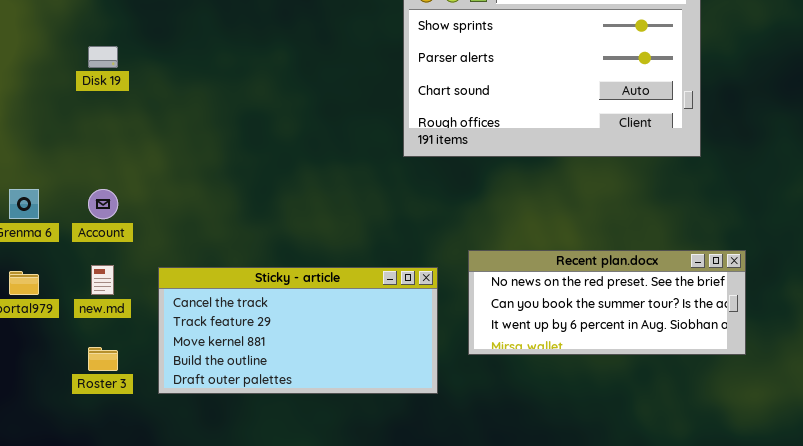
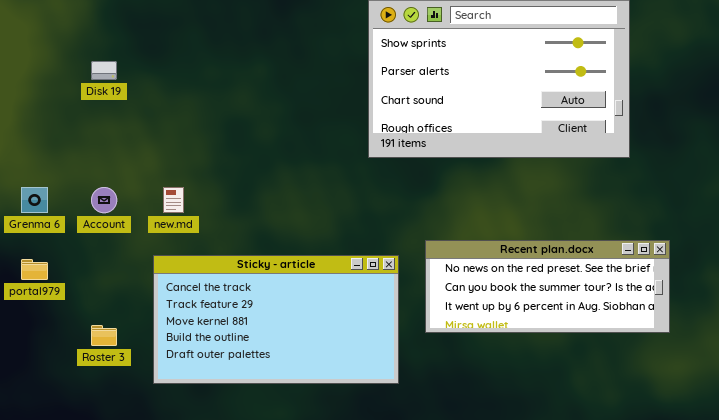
new.md: [91,265,114,295] -> [163,187,184,213], moved
Sticky - article: [158,267,438,394] -> [153,255,399,384], resized

